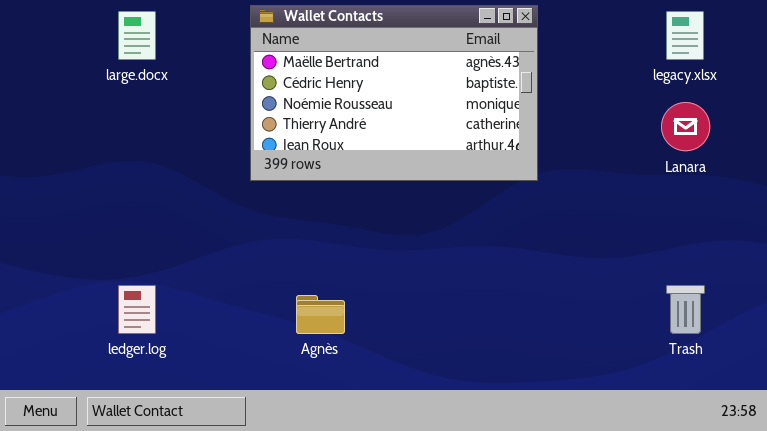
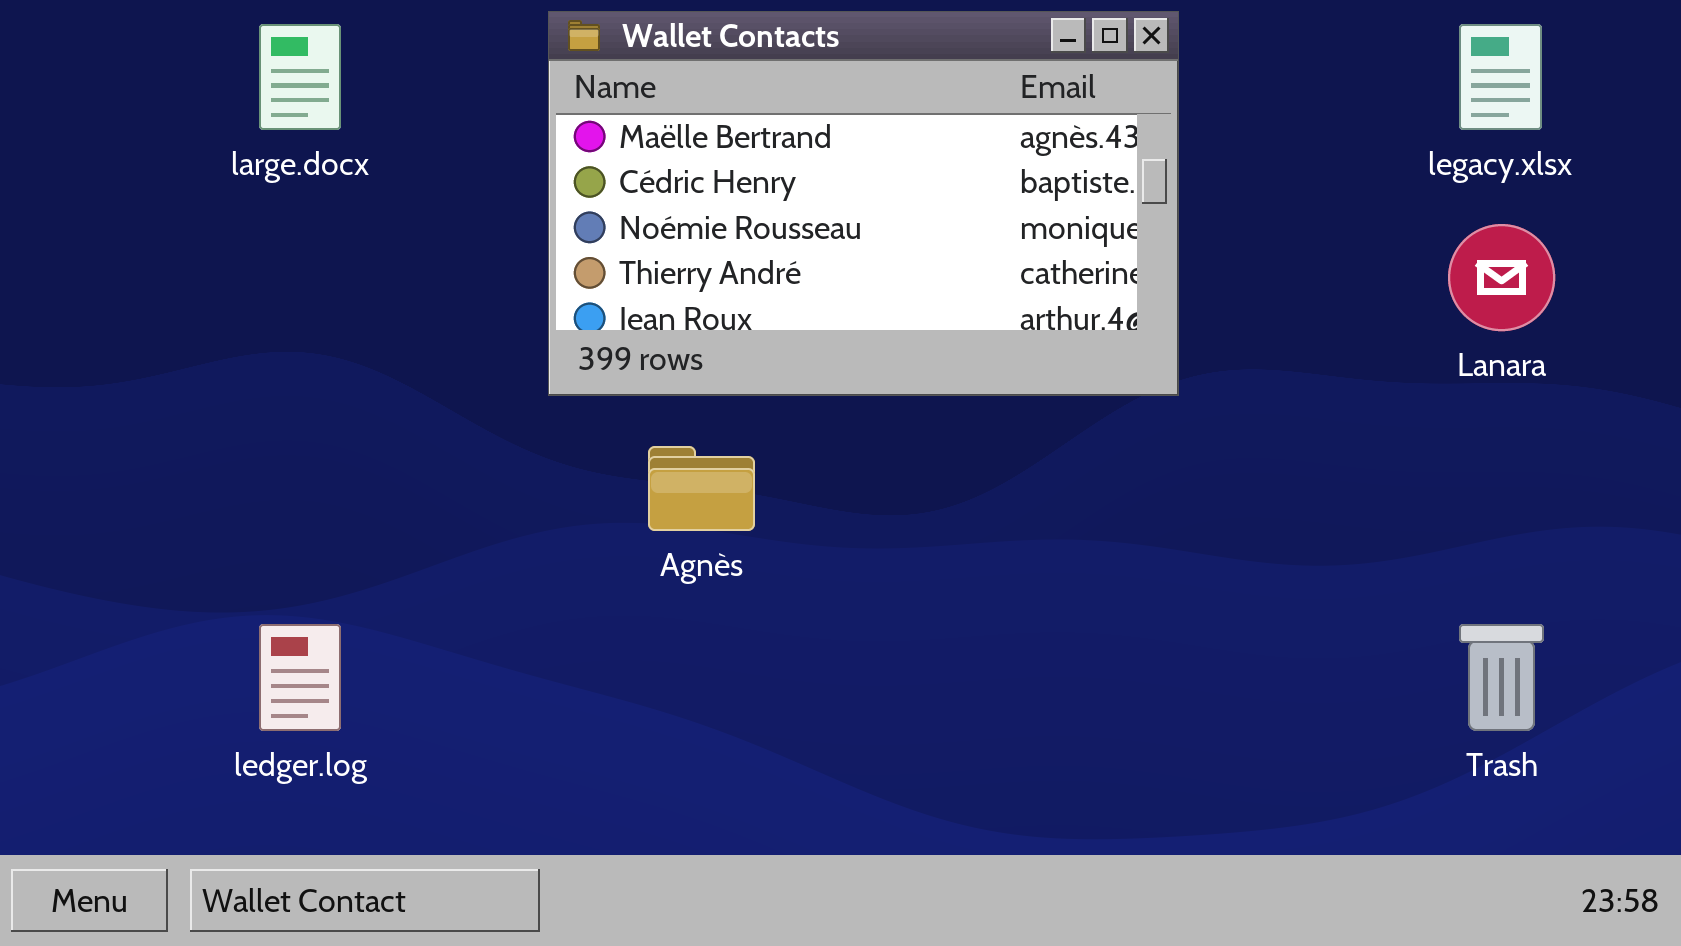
Agnès: [296,295,345,334] -> [648,446,755,531], moved

